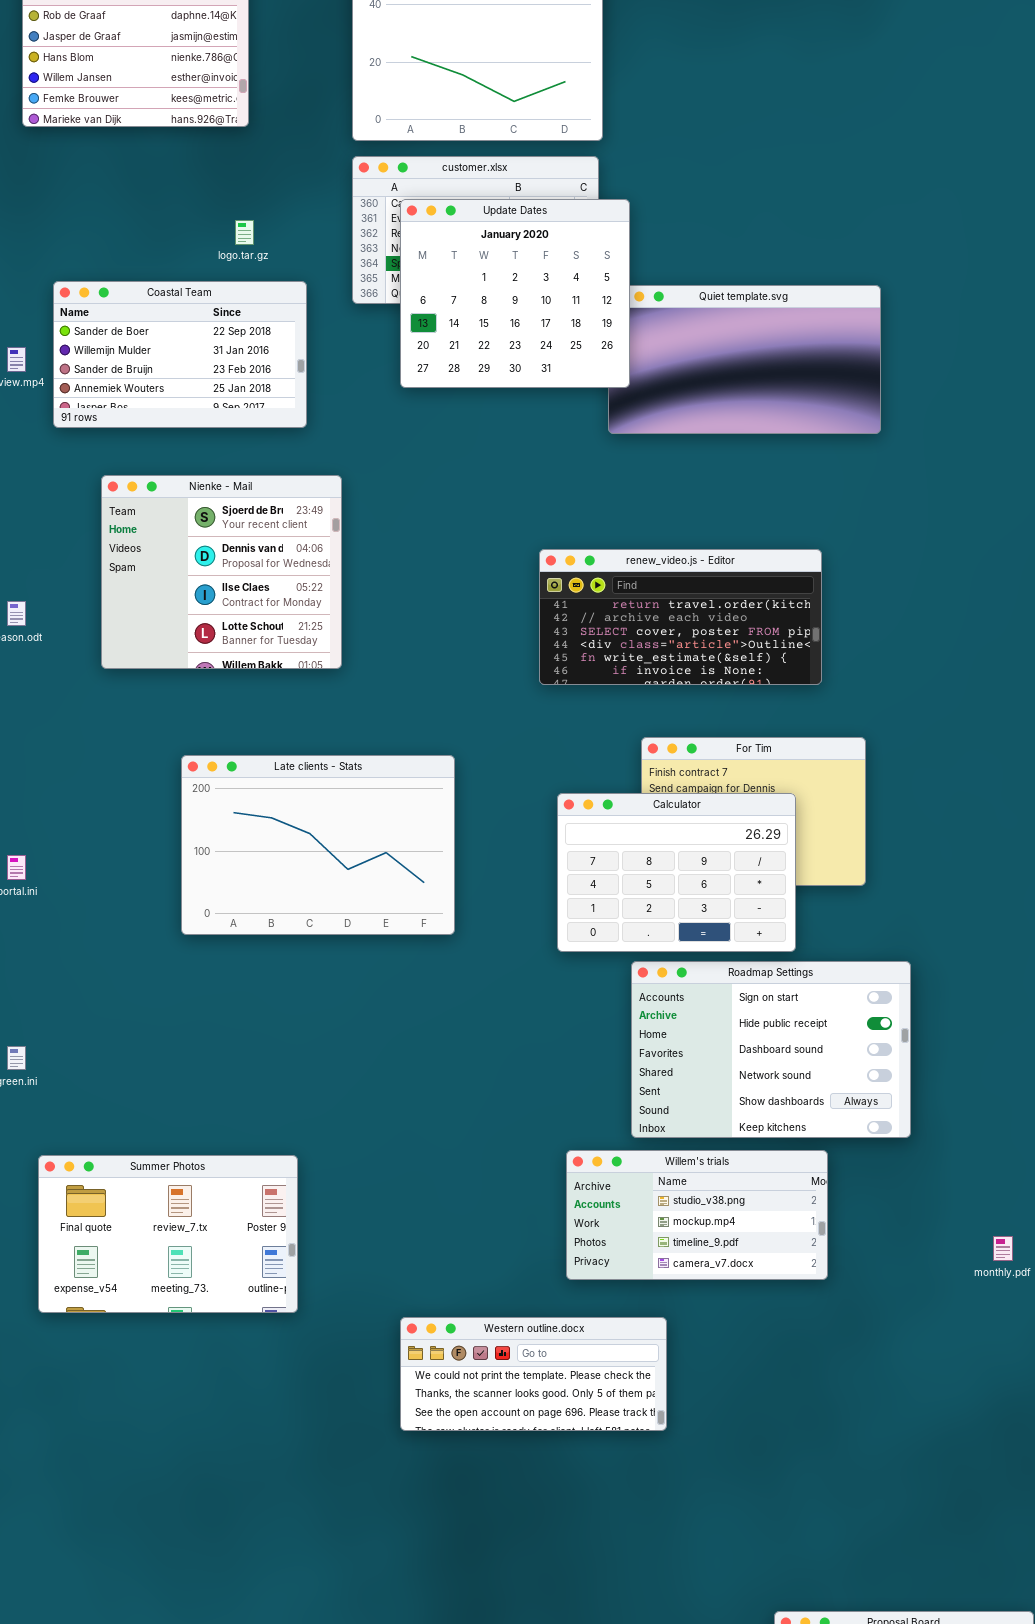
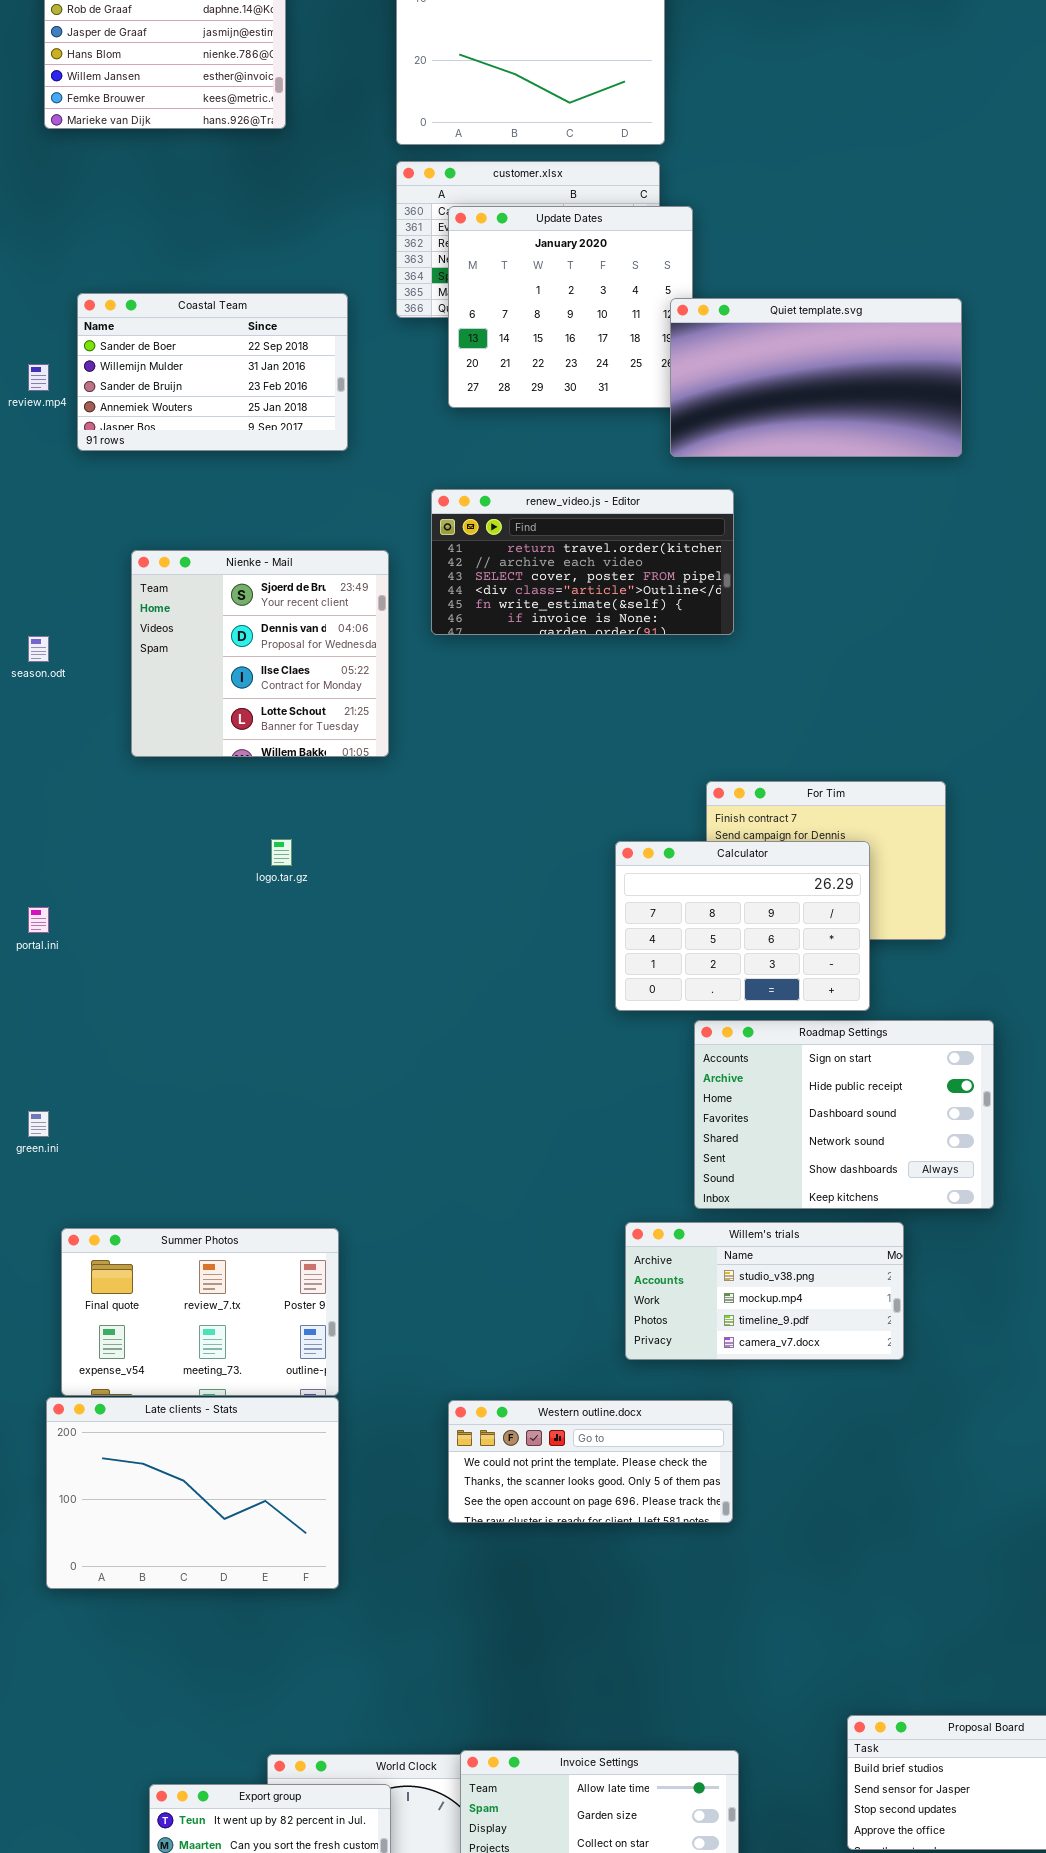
logo.tar.gz: [235,220,254,245] -> [271,839,292,866], moved
Quiet template.svg: [608,285,881,434] -> [670,298,962,457], raised
Nienke - Mail: [101,475,342,669] -> [131,550,389,757], moved
renew_video.js - Editor: [539,549,822,685] -> [431,489,734,635], moved
Late clients - Stats: [181,755,455,935] -> [46,1397,339,1589], moved

